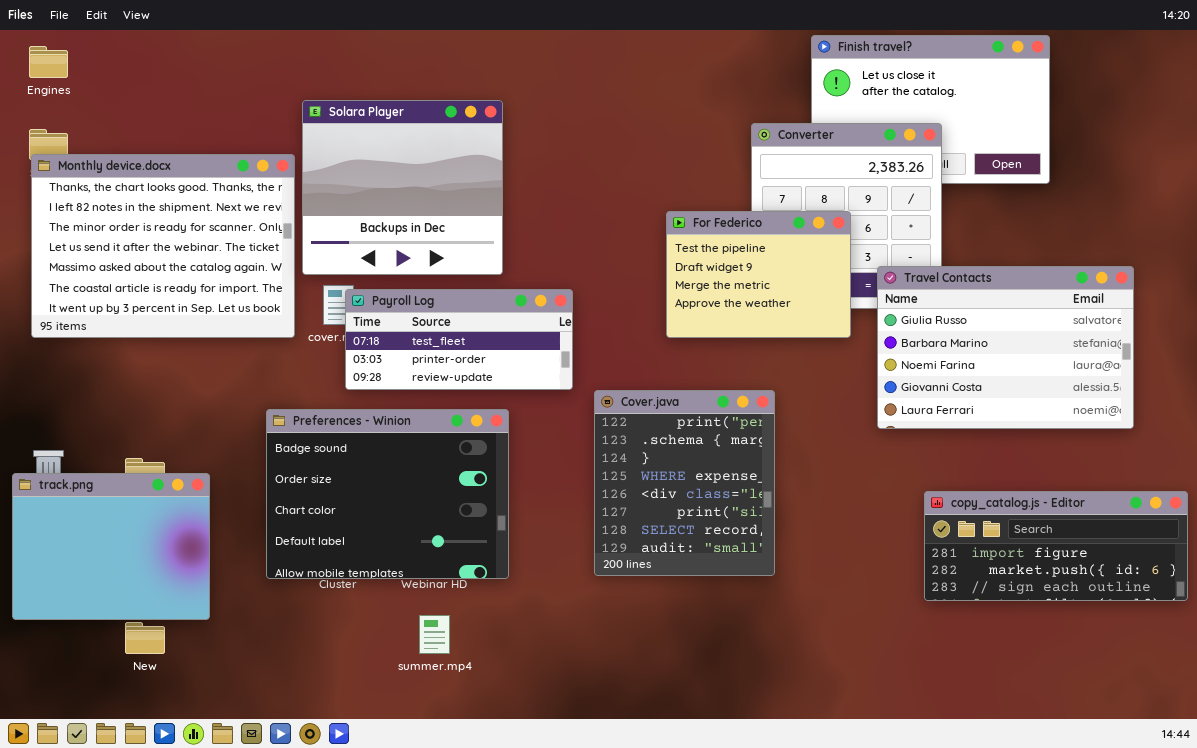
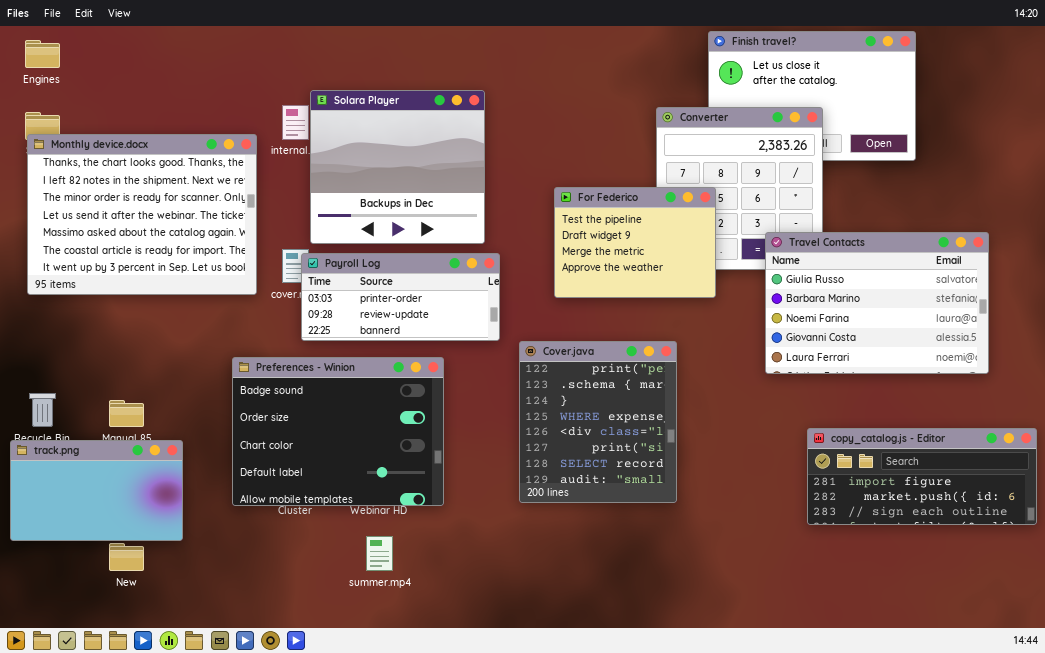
Solara Player: [302,100,503,275] -> [310,90,485,244], moved
For Federico: [666,211,851,338] -> [554,187,716,298], moved
Payroll Log: [345,289,573,390] -> [301,253,500,341], scrolled down 1 row
track.png: [12,473,210,620] -> [10,440,183,541], resized

